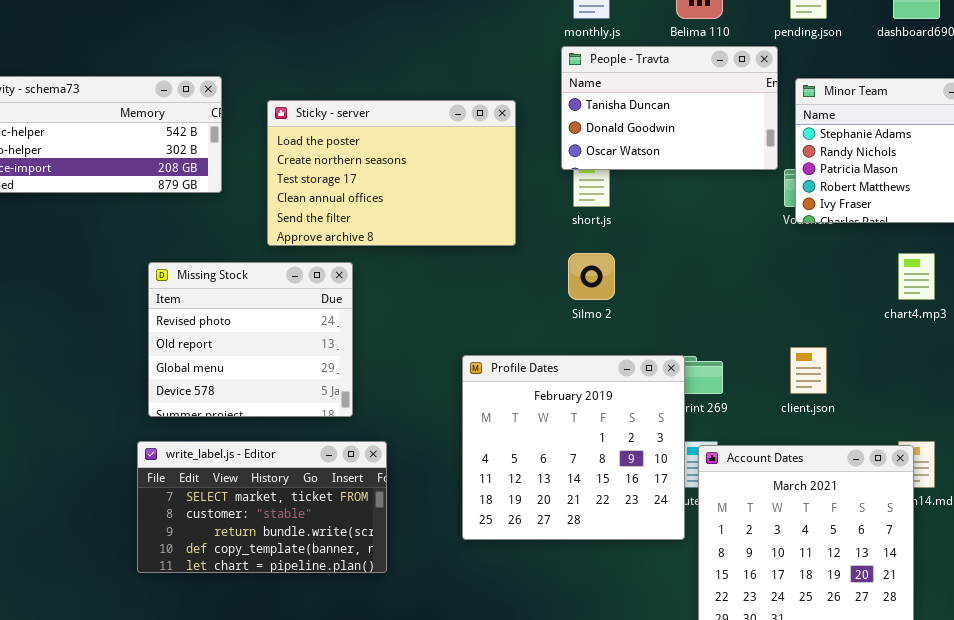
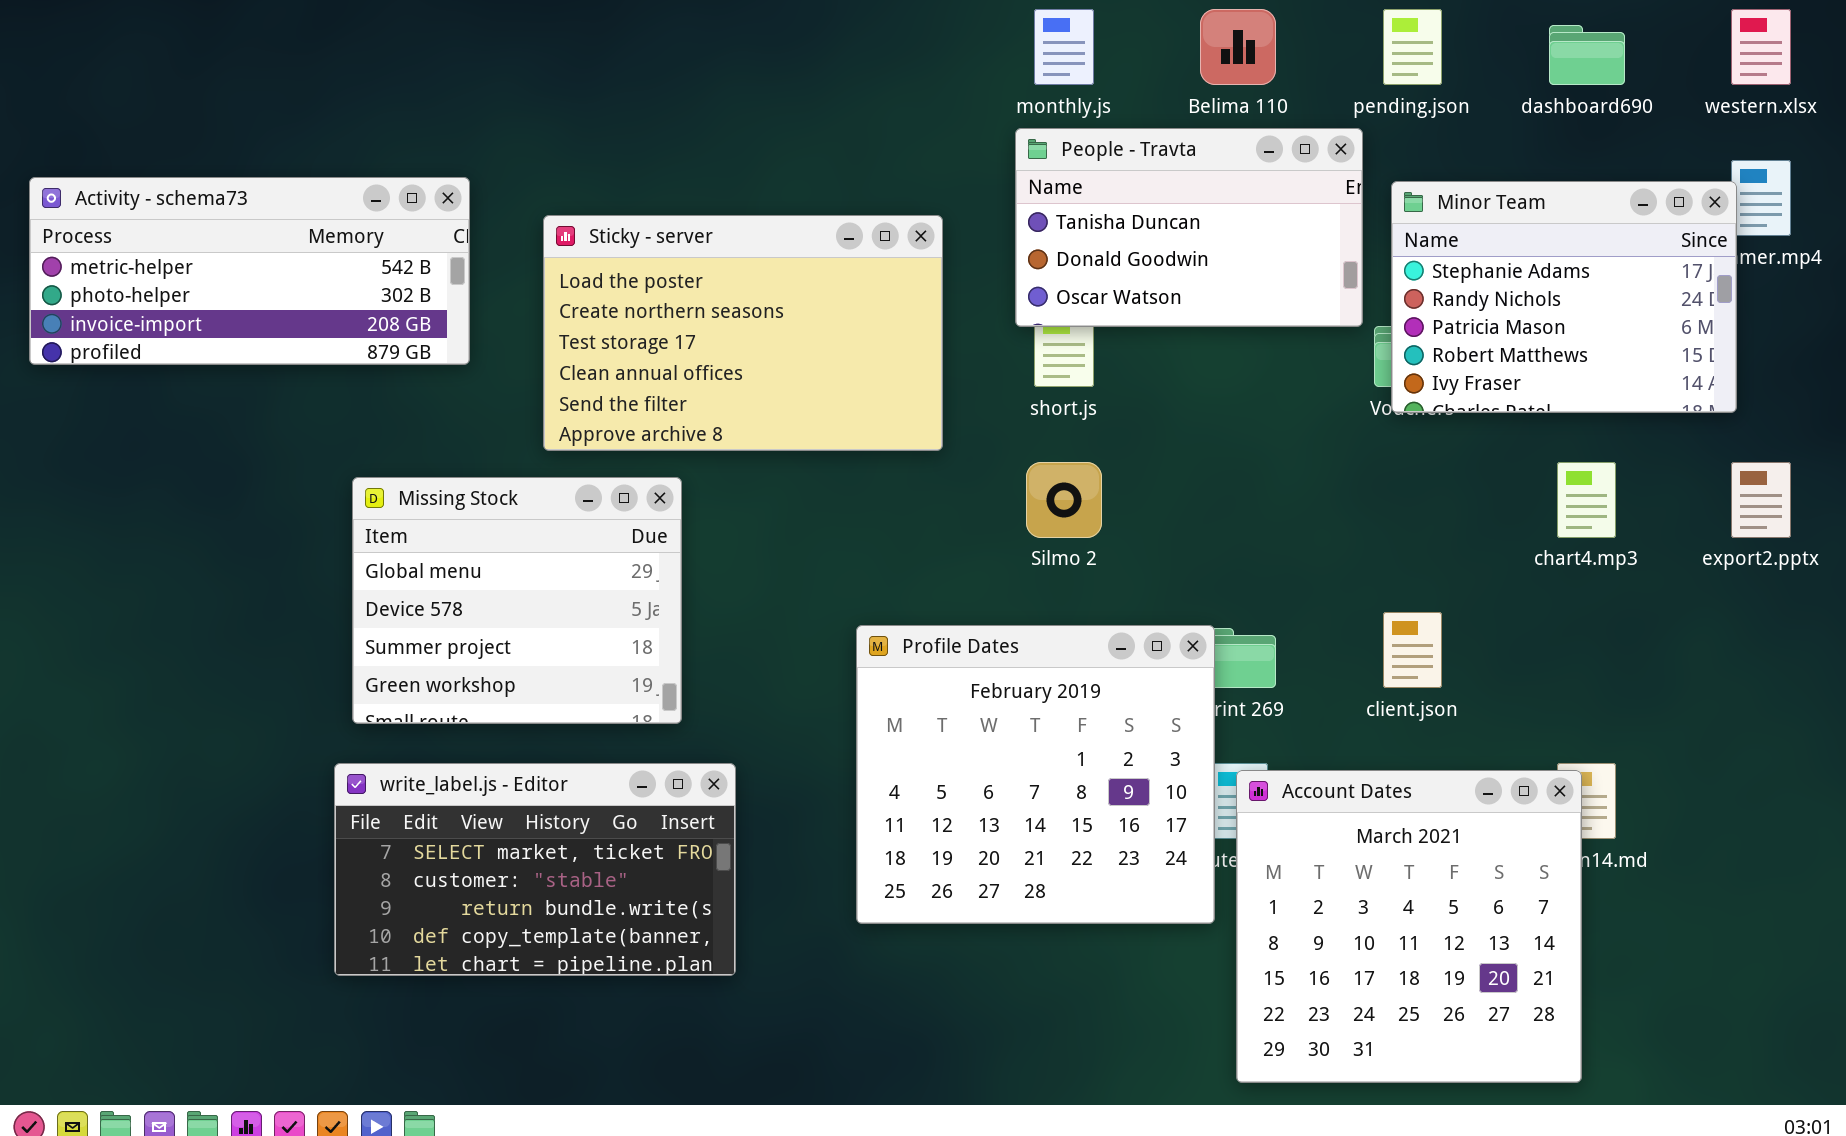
Missing Stock: [148,262,353,417] -> [352,477,682,724], scrolled down 2 rows

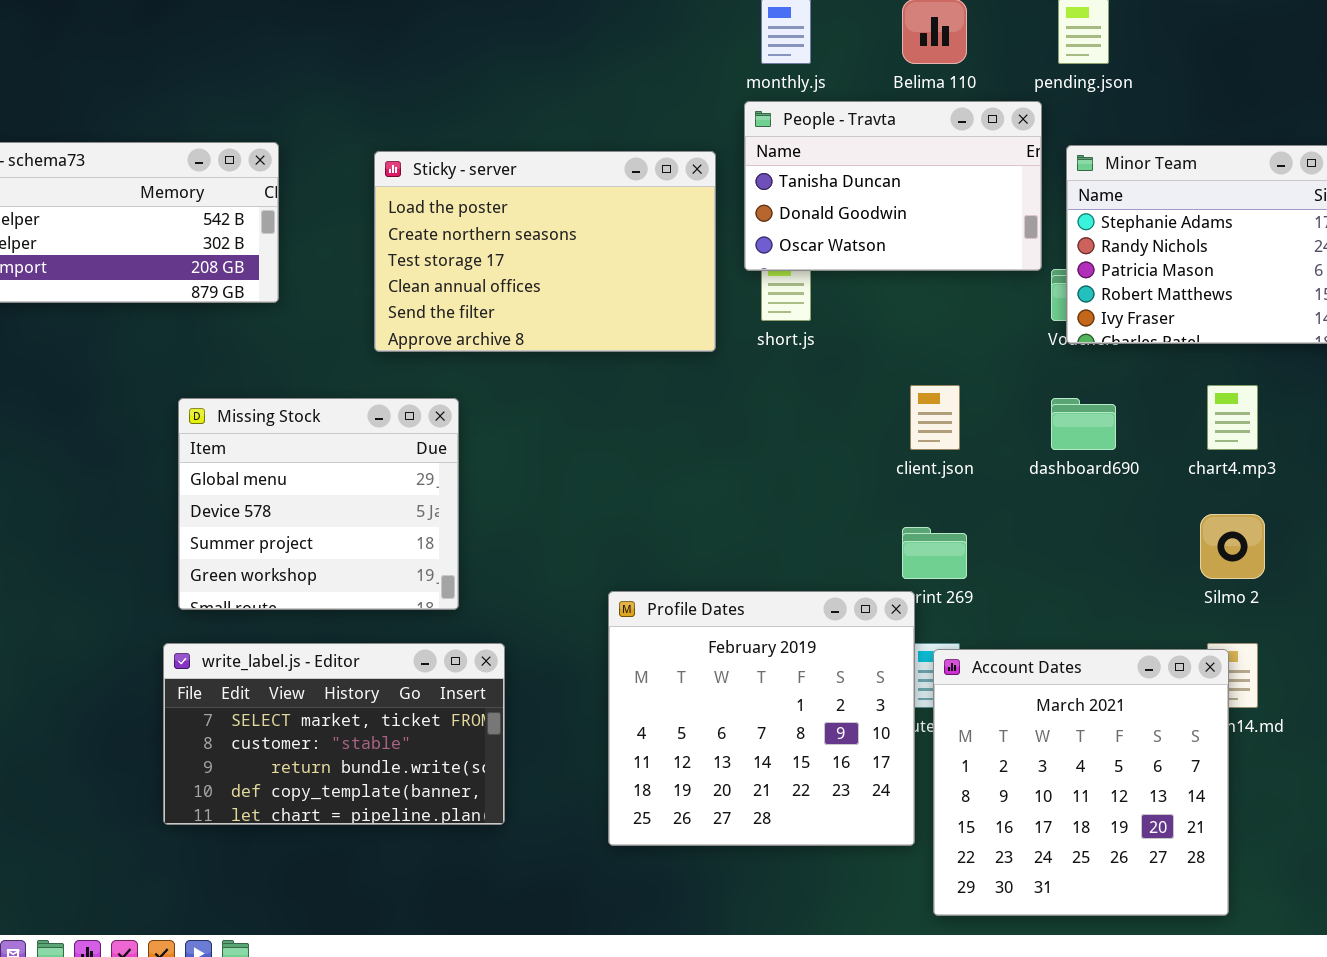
dashboard690: [1549,25,1625,85] -> [1051,398,1116,450], moved
Sticky - server: [543,215,943,451] -> [374,151,716,352], moved
Silmo 2: [1026,462,1102,538] -> [1200,514,1265,579], moved
client.json: [1383,612,1442,688] -> [910,385,960,450], moved
Profile Dates: [856,625,1215,924] -> [608,591,915,846], moved

